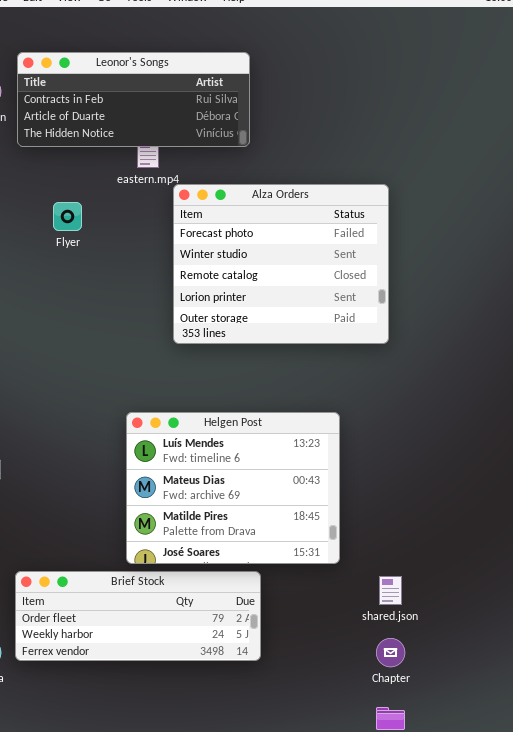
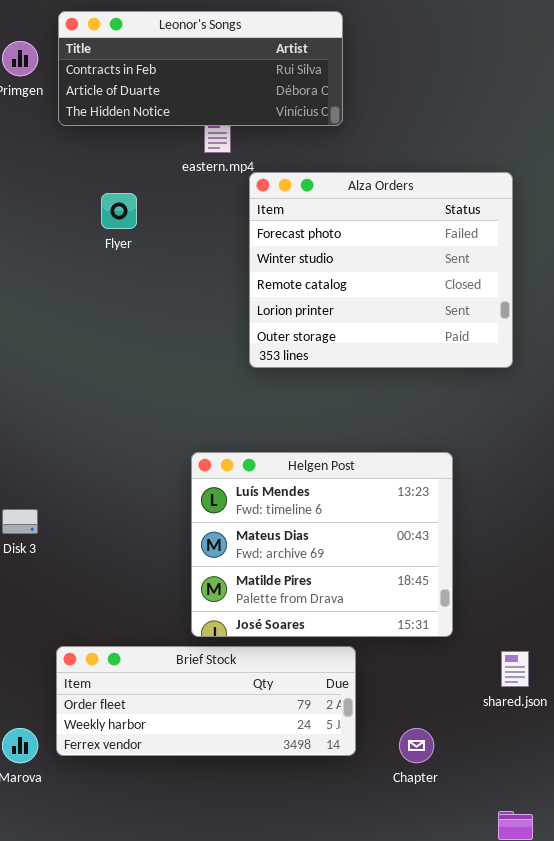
Chapter: [376,638,405,667] -> [399,728,434,763], moved

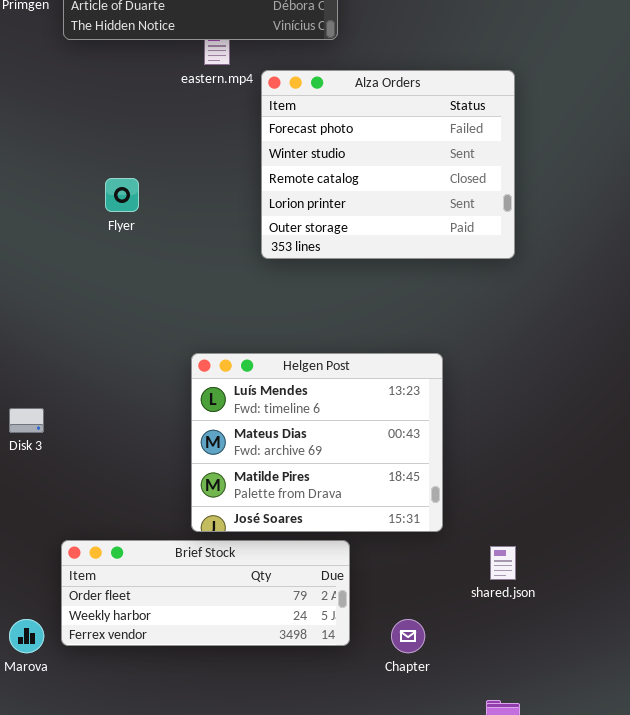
Alza Orders: [249,172,513,368] -> [261,70,515,259], moved
Flyer: [101,193,137,229] -> [105,178,139,212], moved

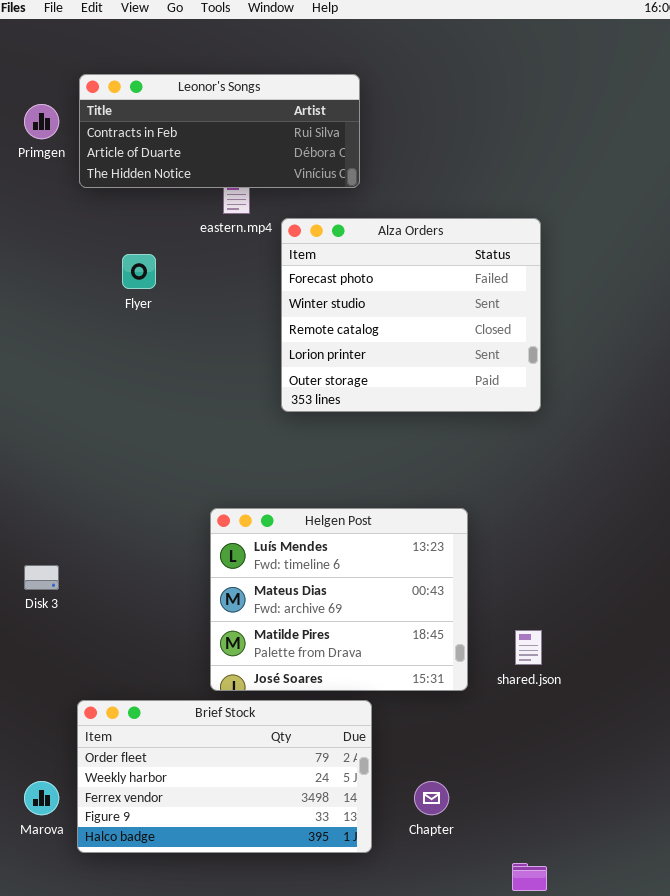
Flyer: [105,178,139,212] -> [122,254,156,289], moved
Brief Stock: [61,540,350,646] -> [77,700,372,853], resized
shared.json: [490,546,516,580] -> [515,630,542,665], moved

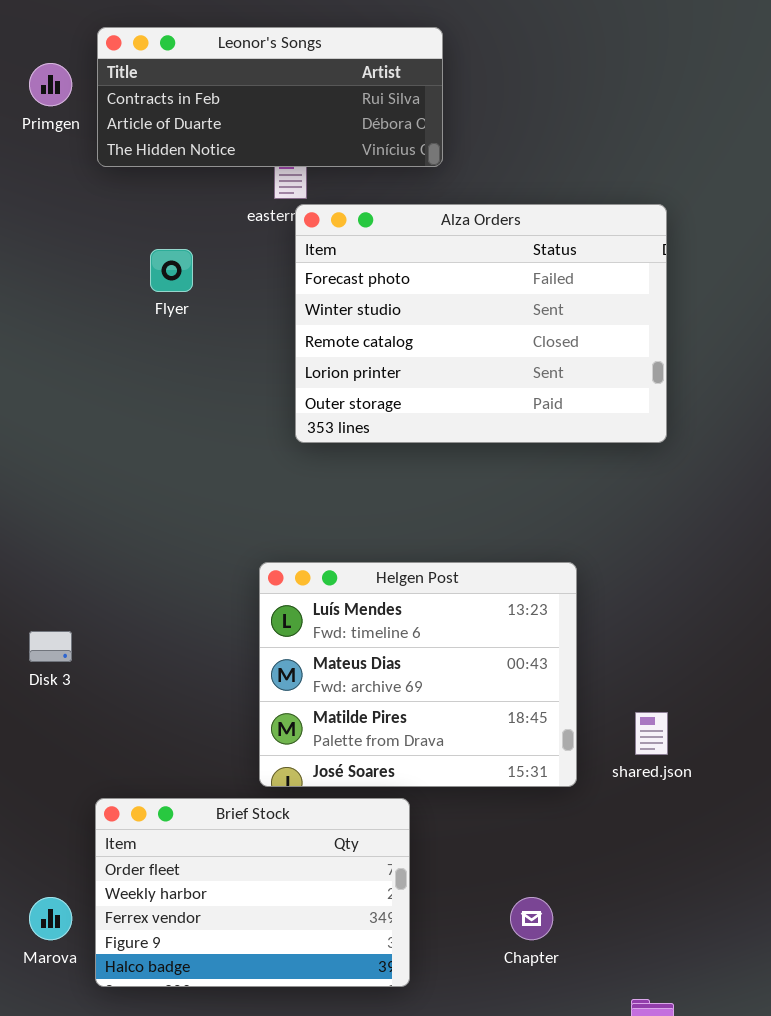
Alza Orders: [281,218,541,412] -> [295,204,667,443], resized
Brief Stock: [77,700,372,853] -> [95,798,410,987], resized

